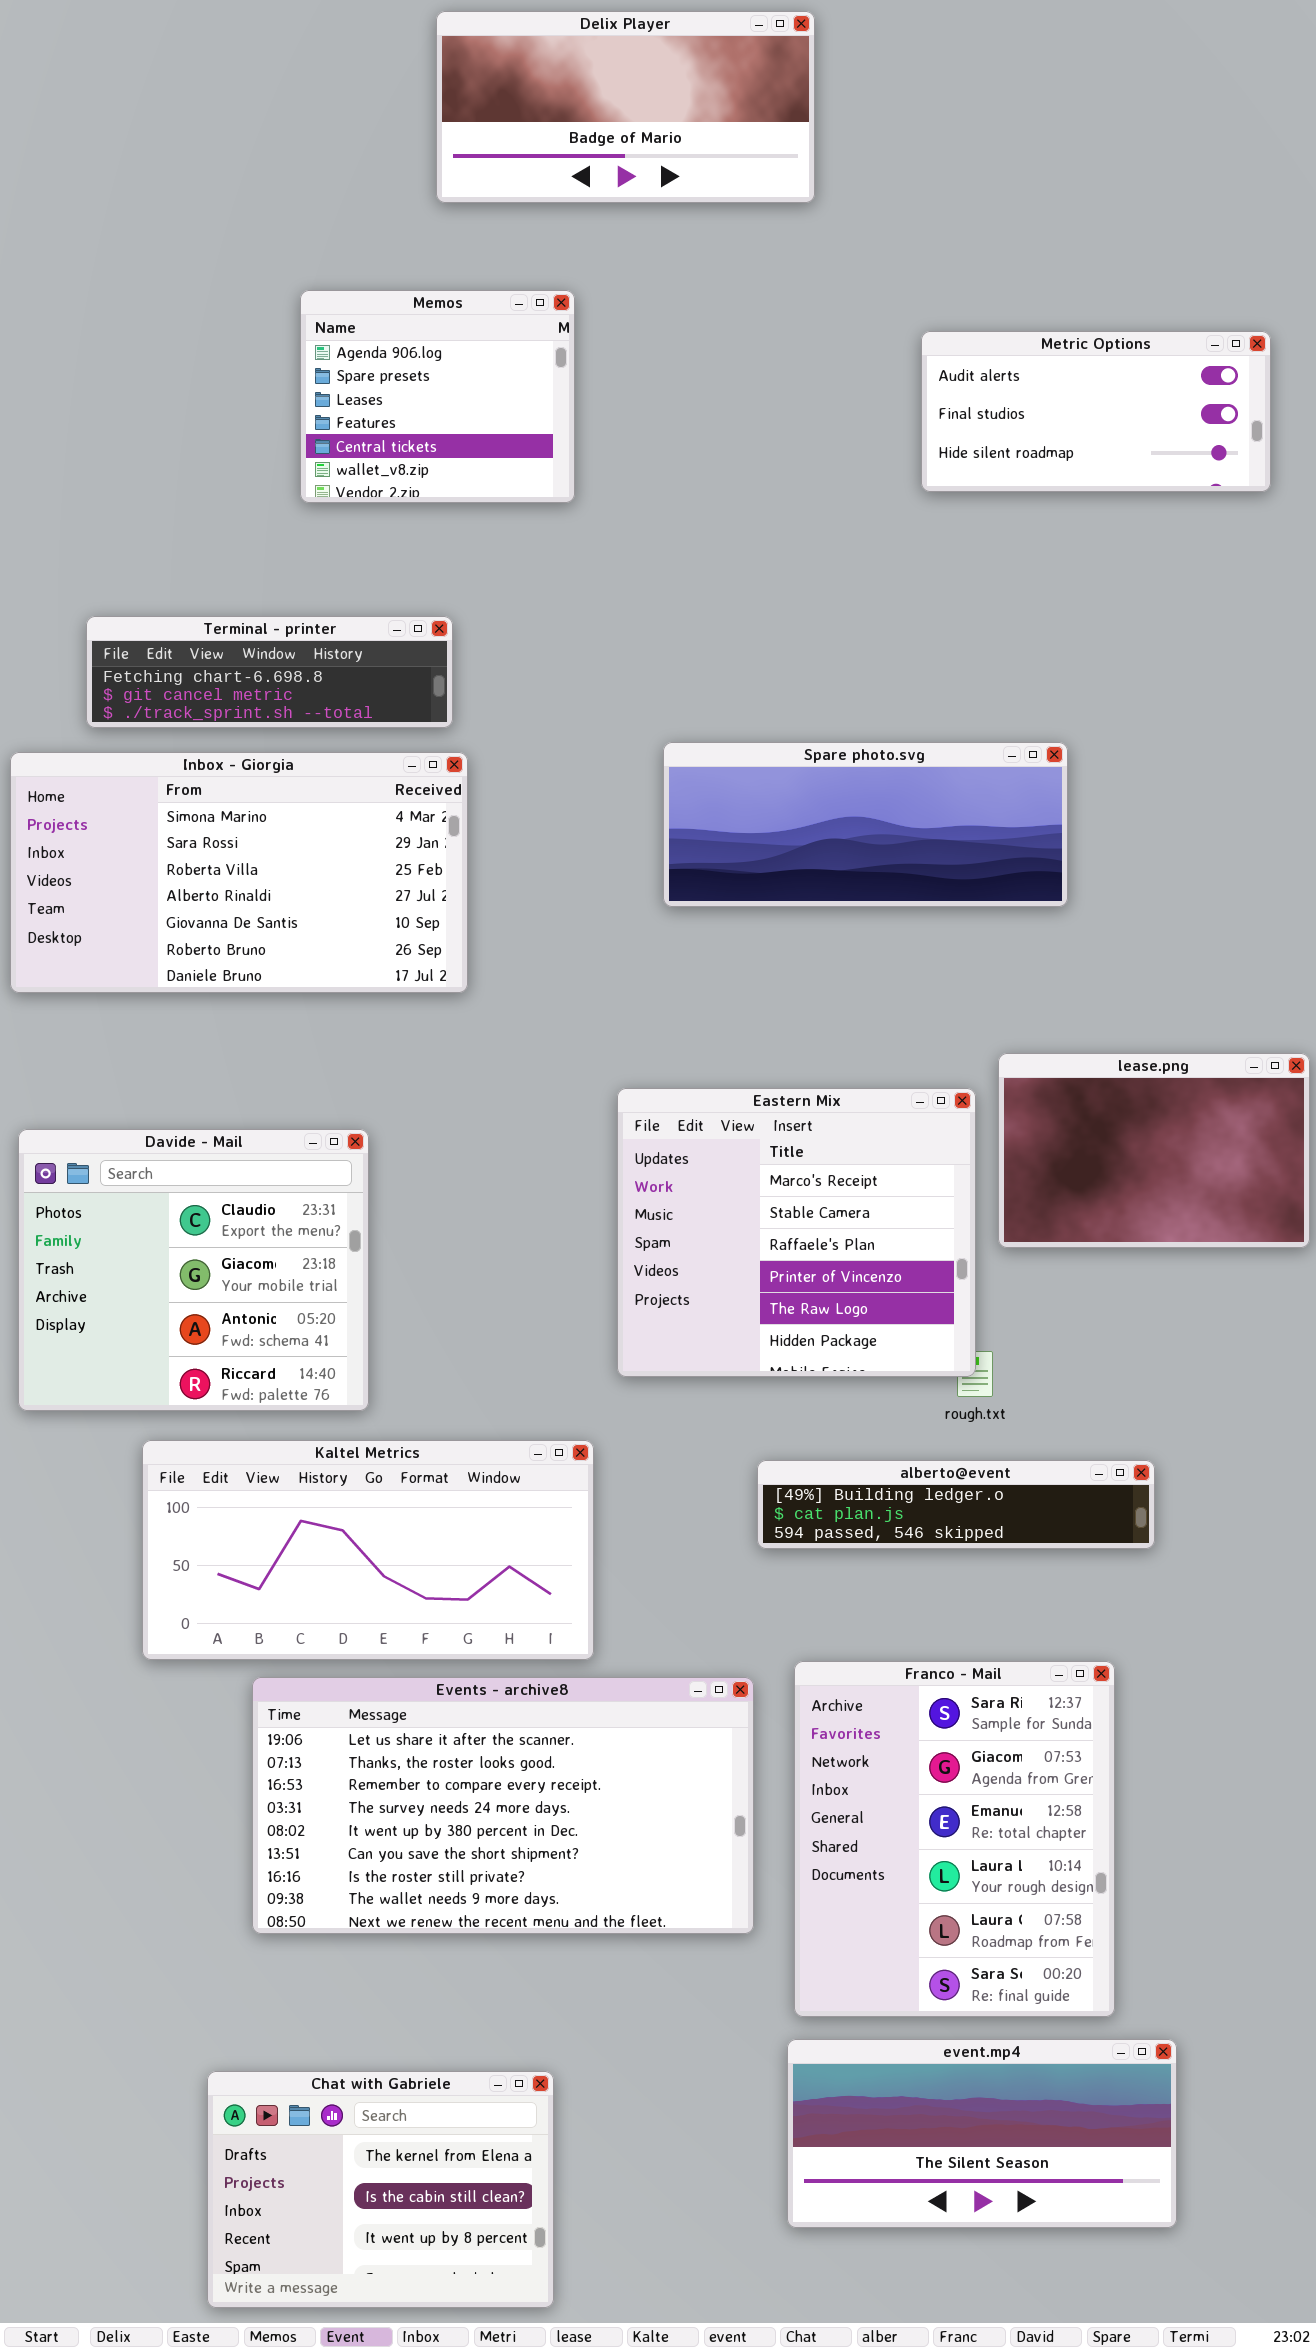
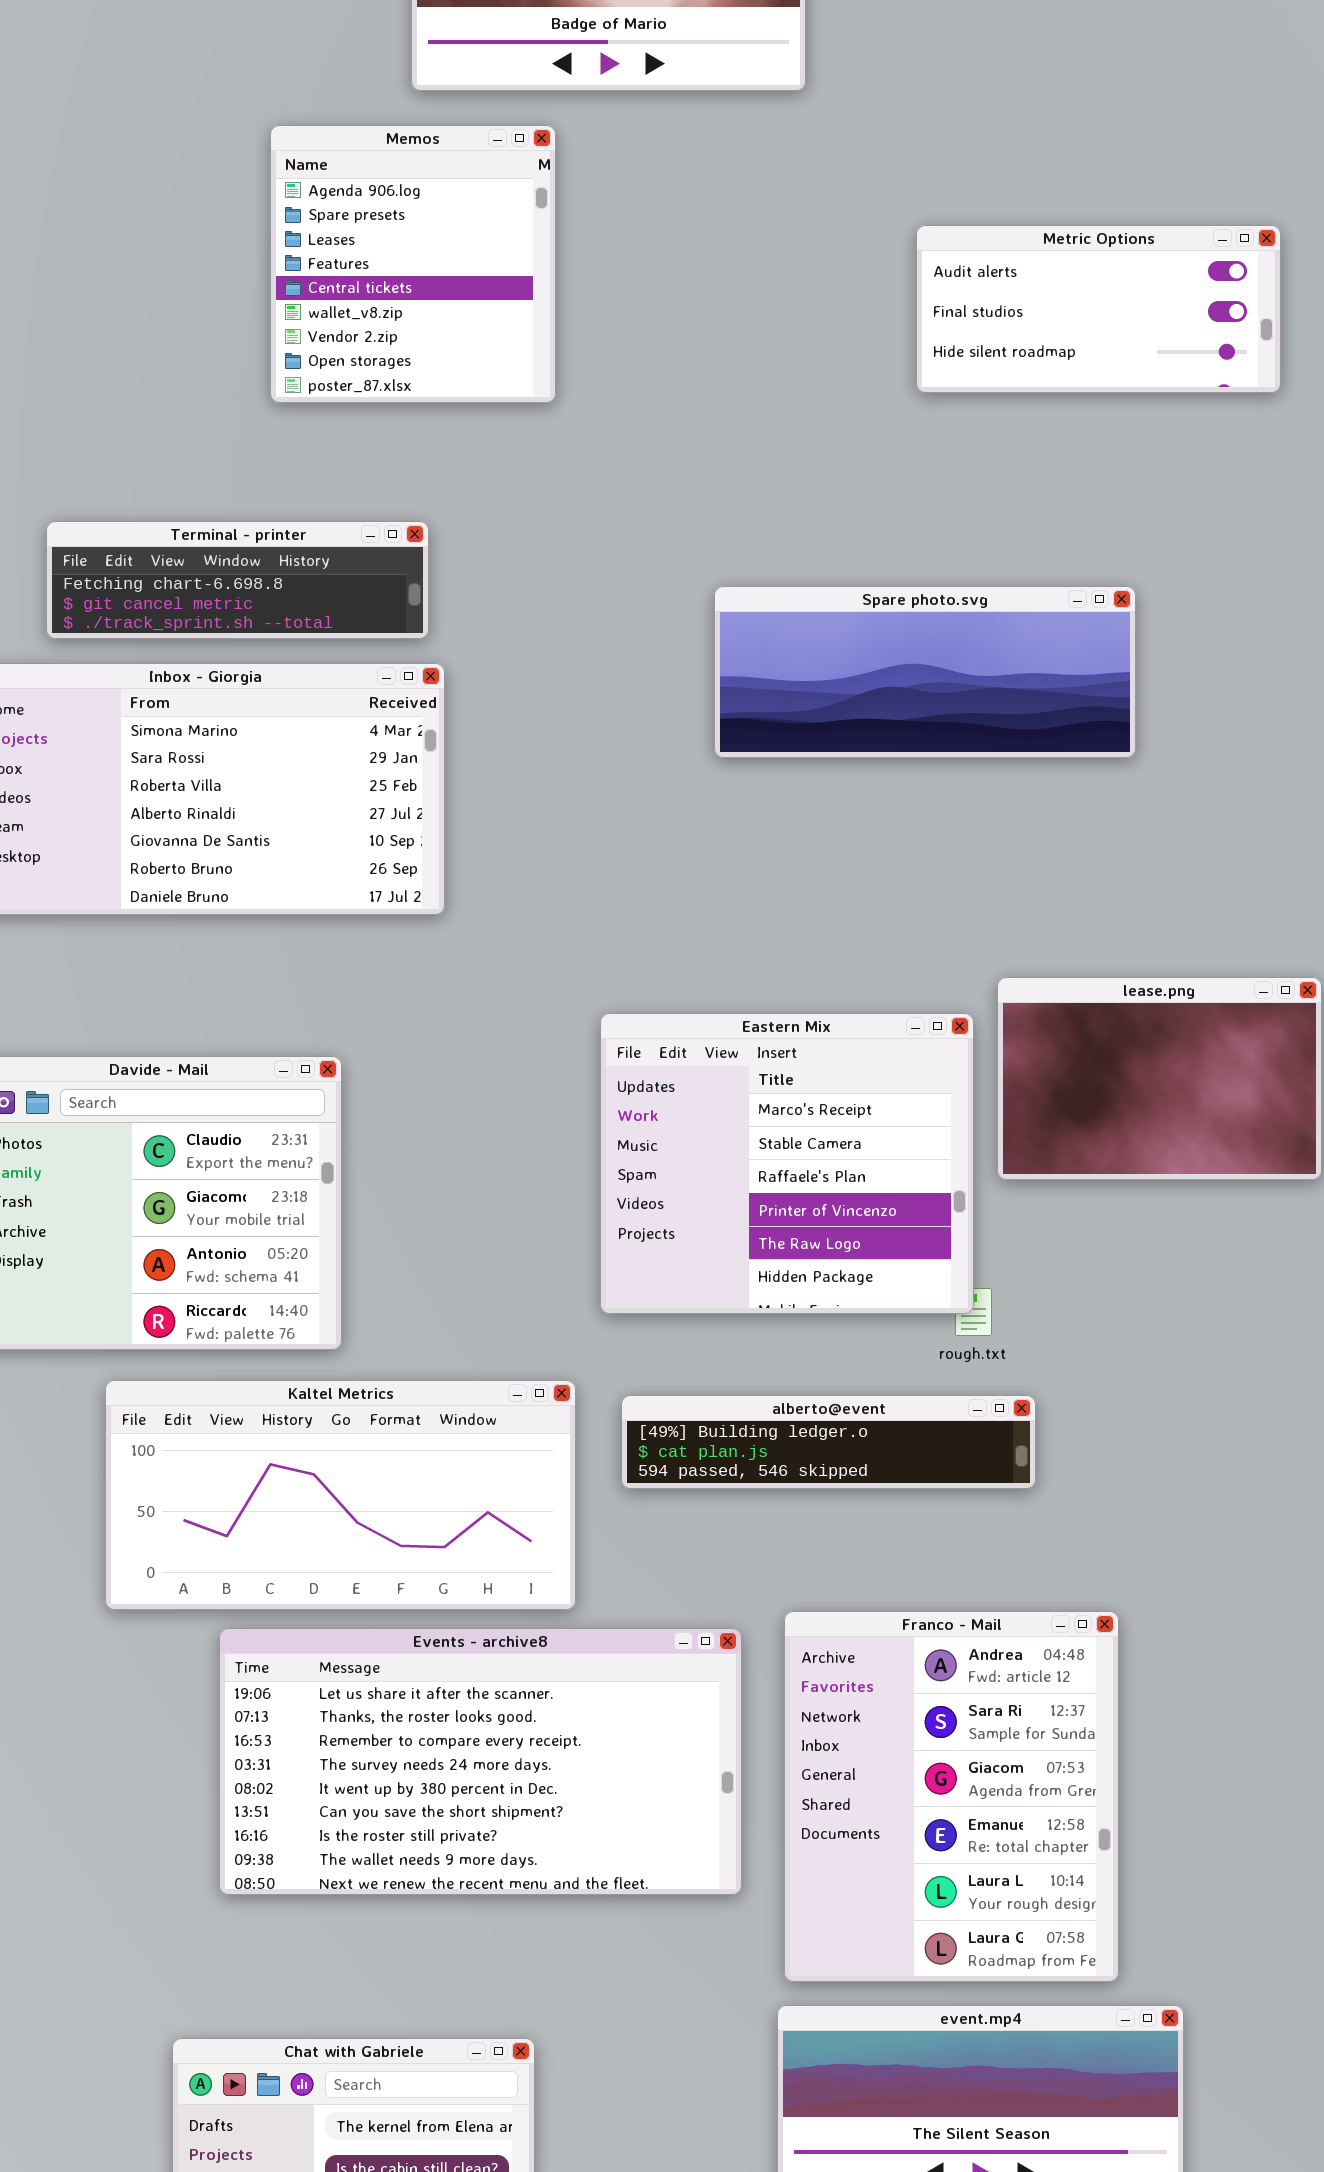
Memos: [300,290,575,503] -> [270,125,556,403], resized
Spare photo.svg: [663,742,1068,907] -> [714,586,1136,758], moved
alberto@event: [757,1460,1155,1549] -> [621,1395,1036,1489], moved
Franco - Mail: [794,1661,1115,2017] -> [784,1611,1119,1982], scrolled up 1 row

